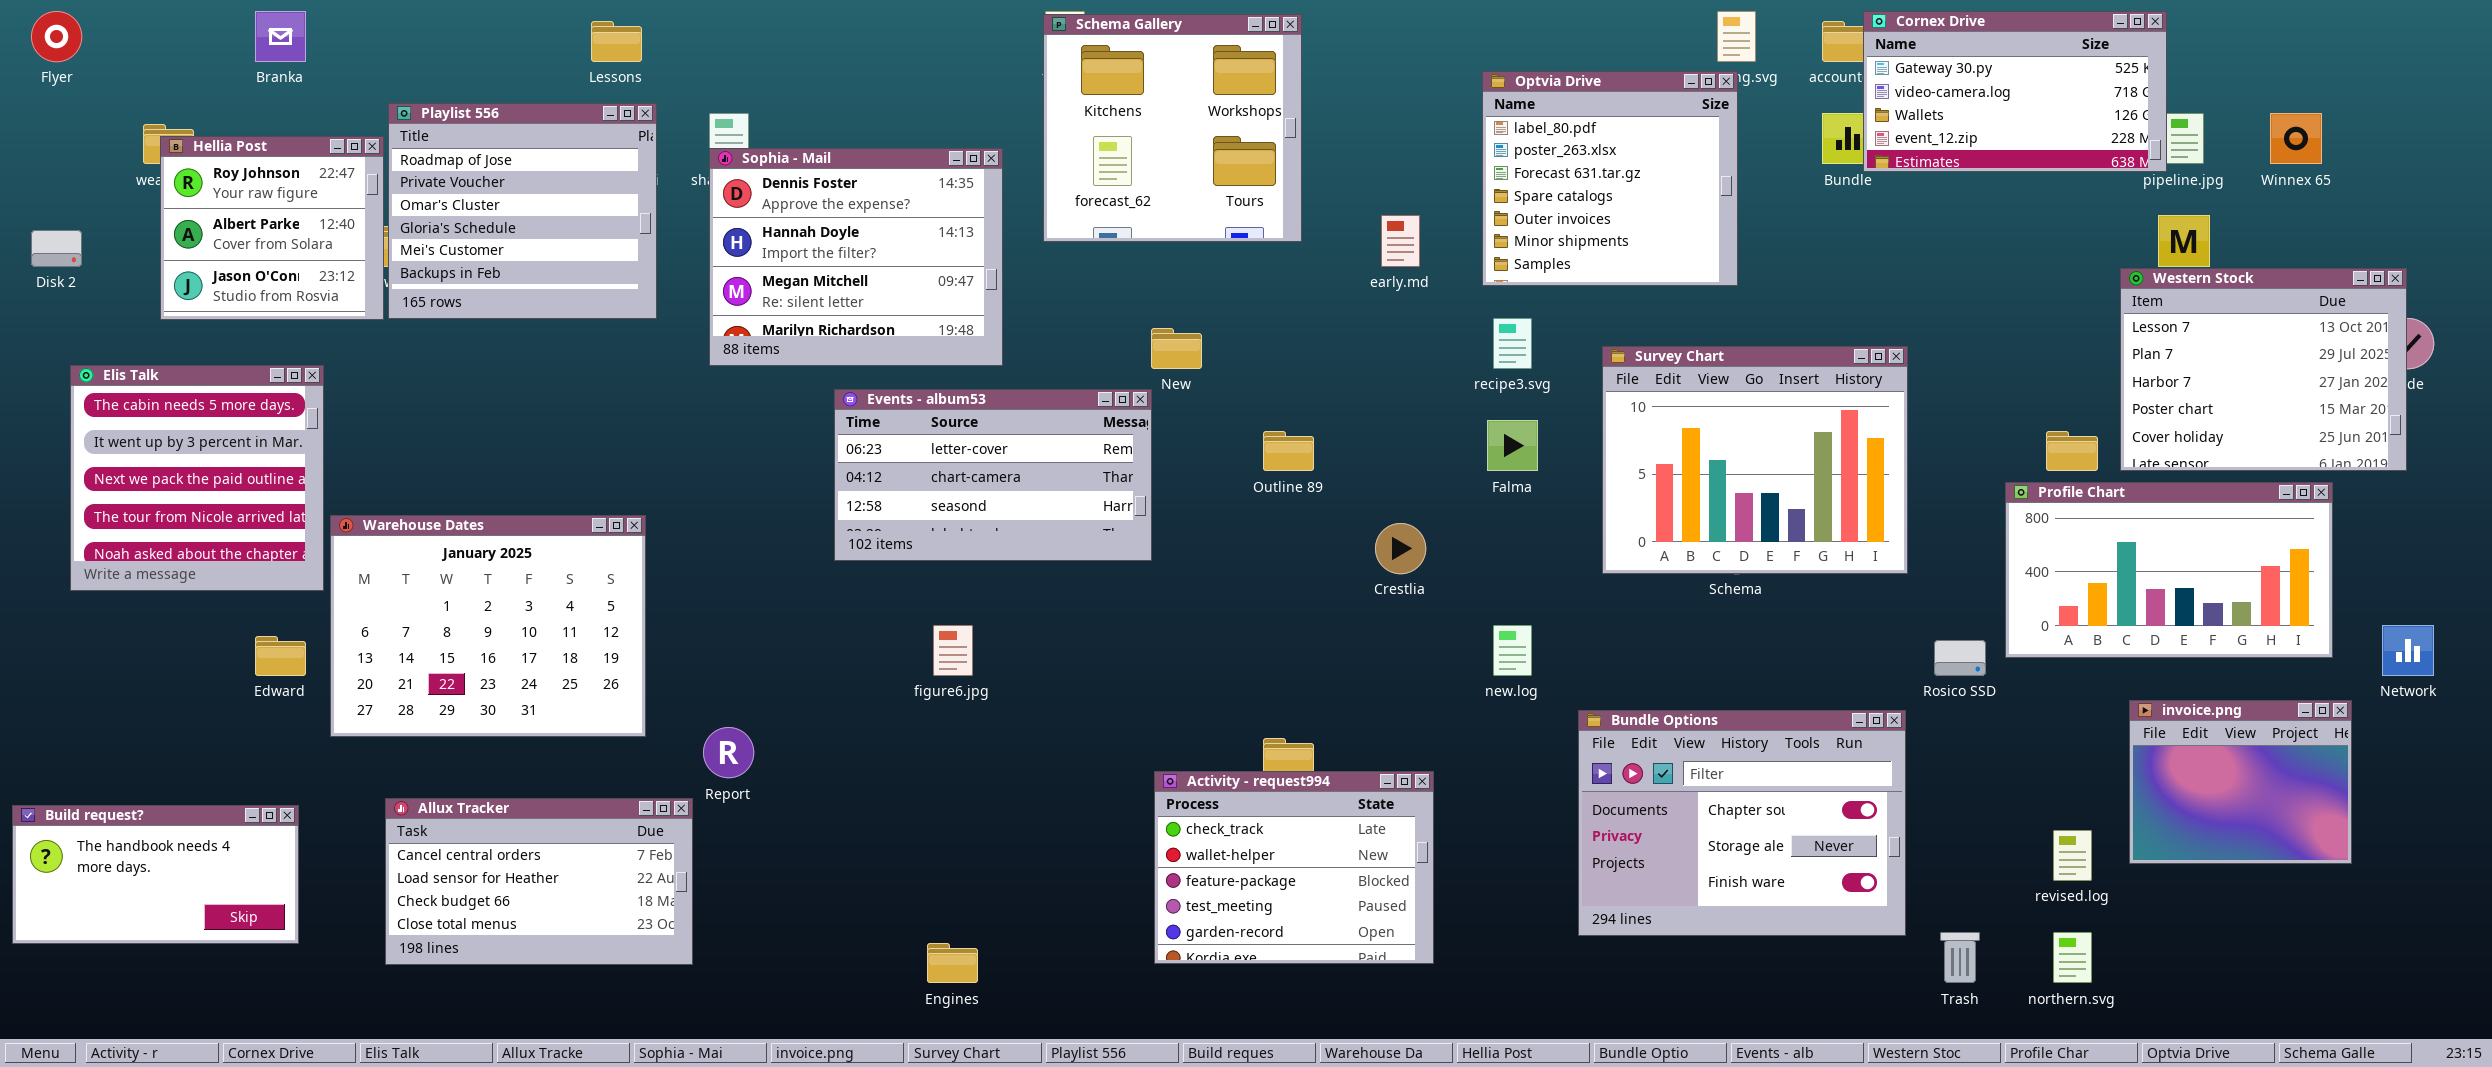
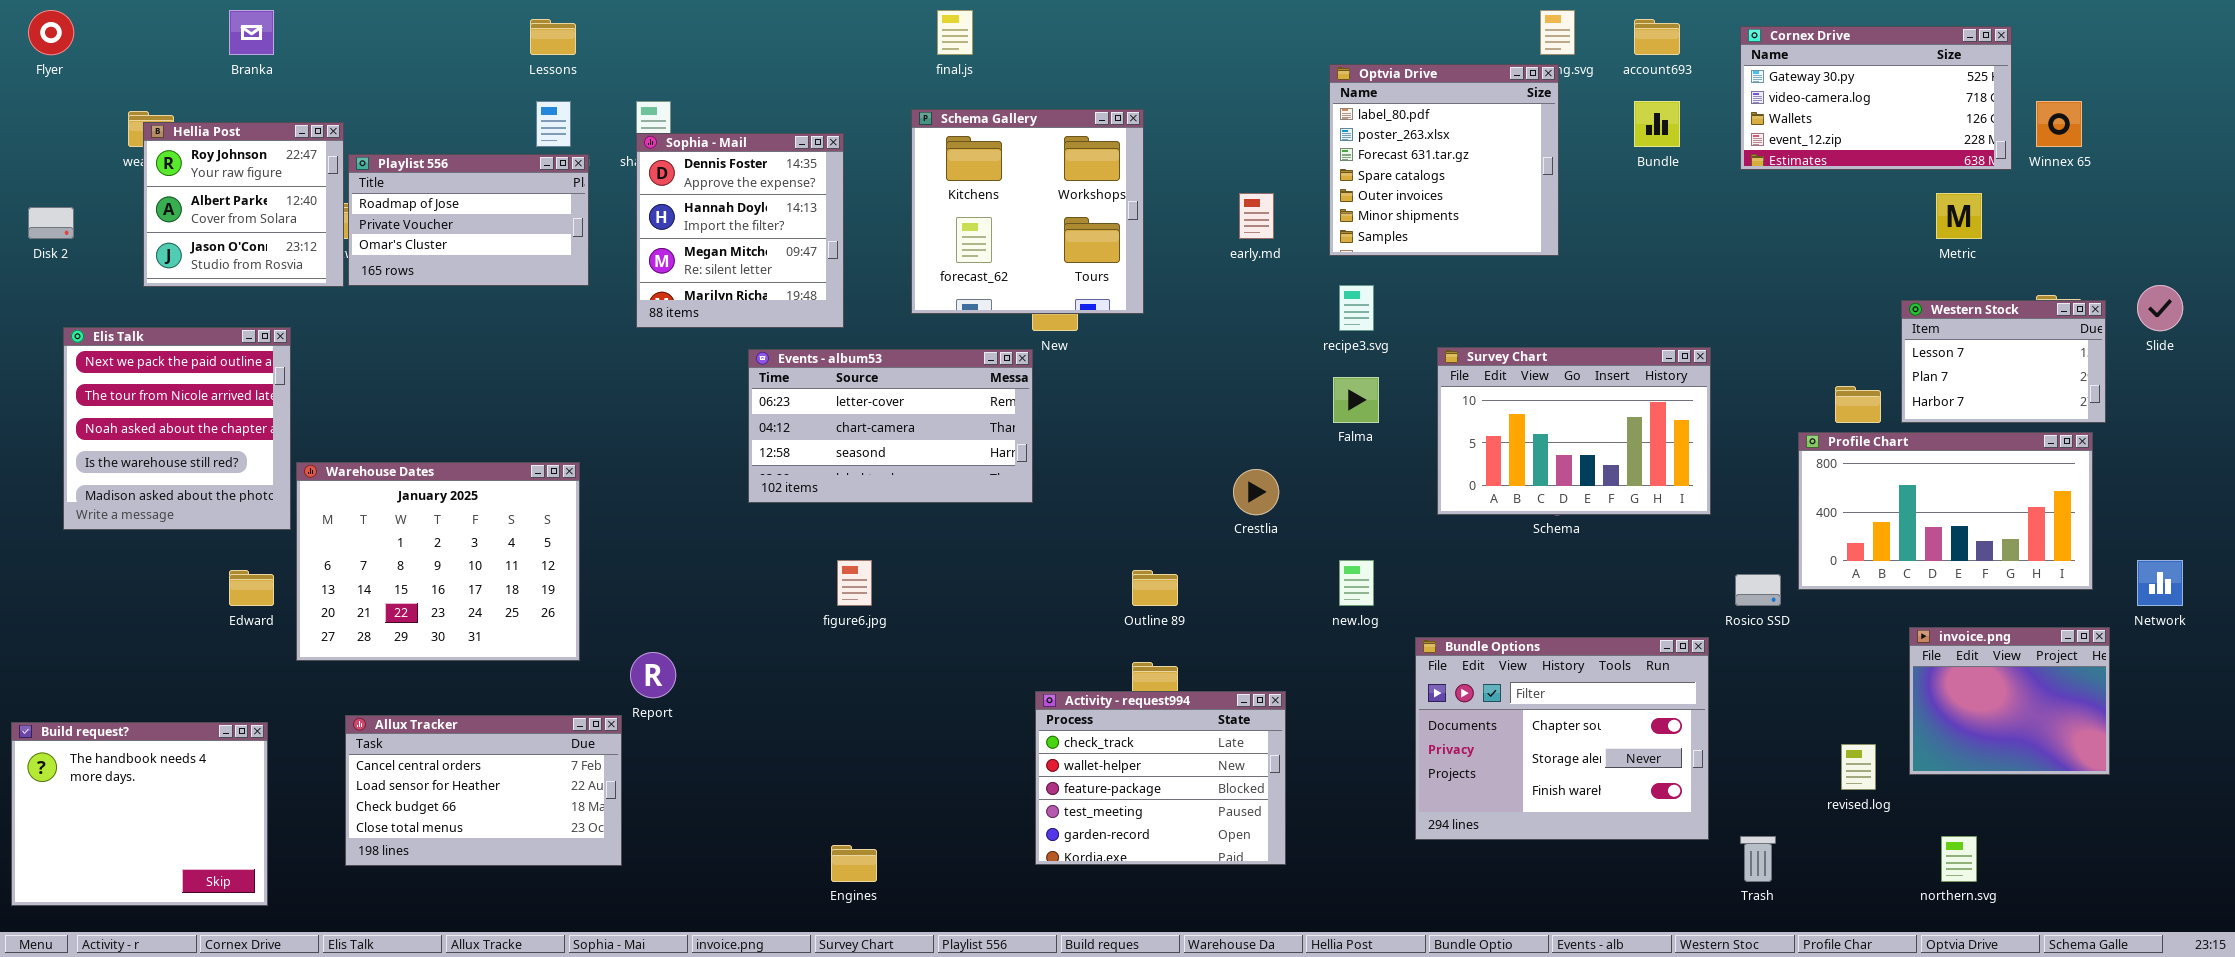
Cornex Drive: [1863,11,2167,172] -> [1740,26,2012,170], moved
Schema Gallery: [1043,14,1302,242] -> [911,109,1144,314], moved
Playlist 556: [388,103,657,319] -> [348,154,589,286], resized
Sophia - Mail: [709,148,1003,366] -> [636,133,844,328], resized
Western Stock: [2120,268,2407,471] -> [1901,300,2106,423], resized
Survey Chart: [1602,346,1908,574] -> [1437,347,1711,515], resized
Elis Talk: [70,365,324,591] -> [63,327,291,530], scrolled down 2 rows
Outline 89: [1263,431,1314,471] -> [1132,570,1178,606], moved
Build request?: [12,805,299,944] -> [11,722,268,906], resized
northern.svg: [2053,932,2092,983] -> [1941,836,1977,882], moved

